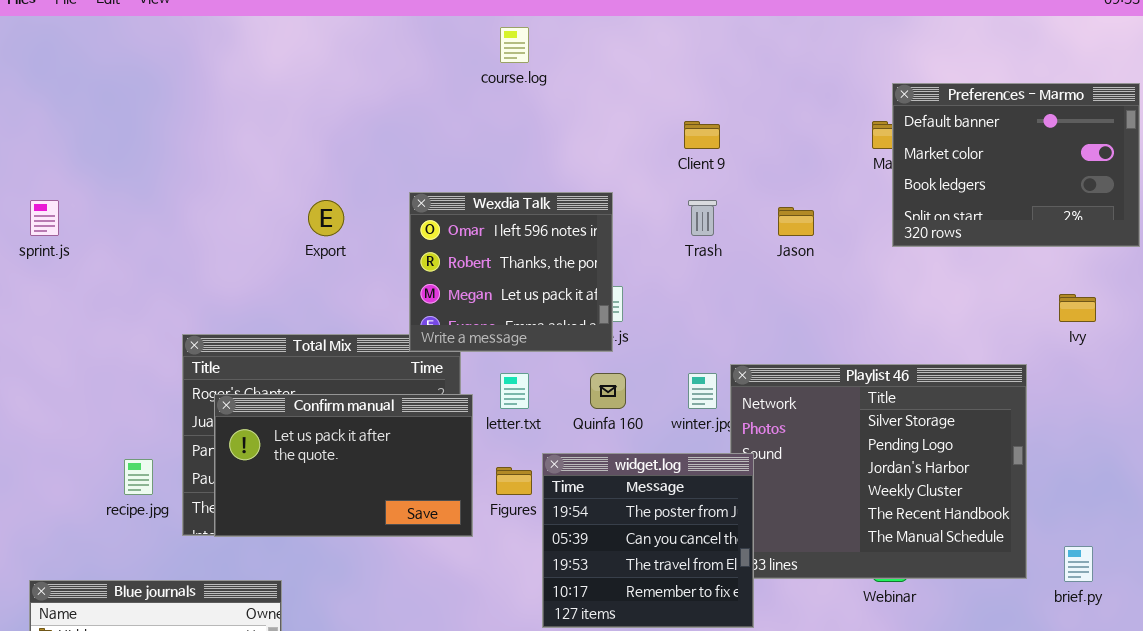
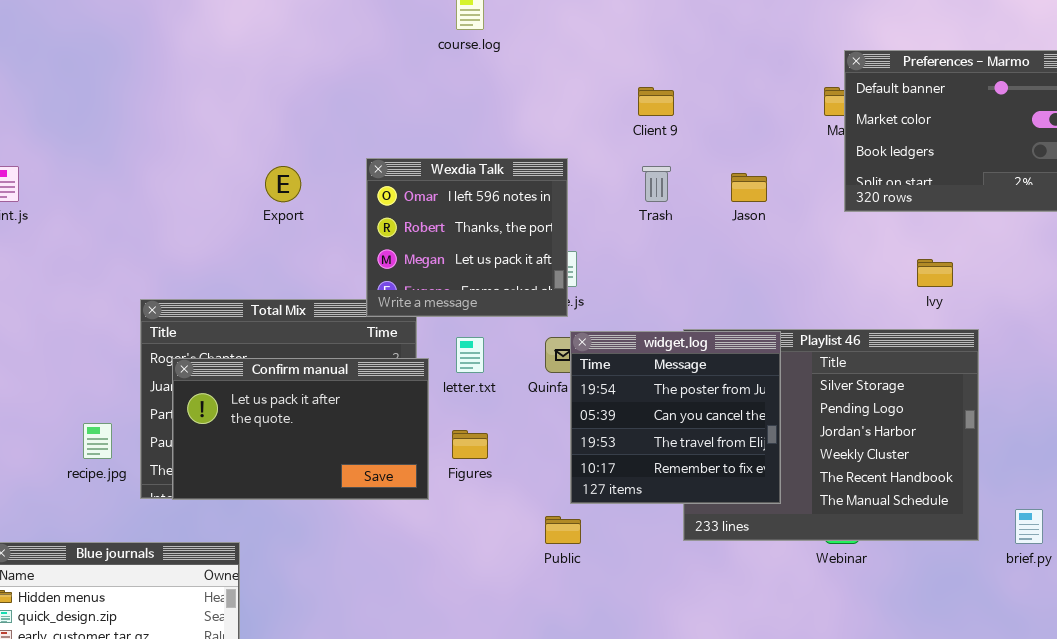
Ivy: [1059,294,1096,322] -> [917,259,953,287], moved
widget.log: [542,453,754,628] -> [570,331,781,504], moved

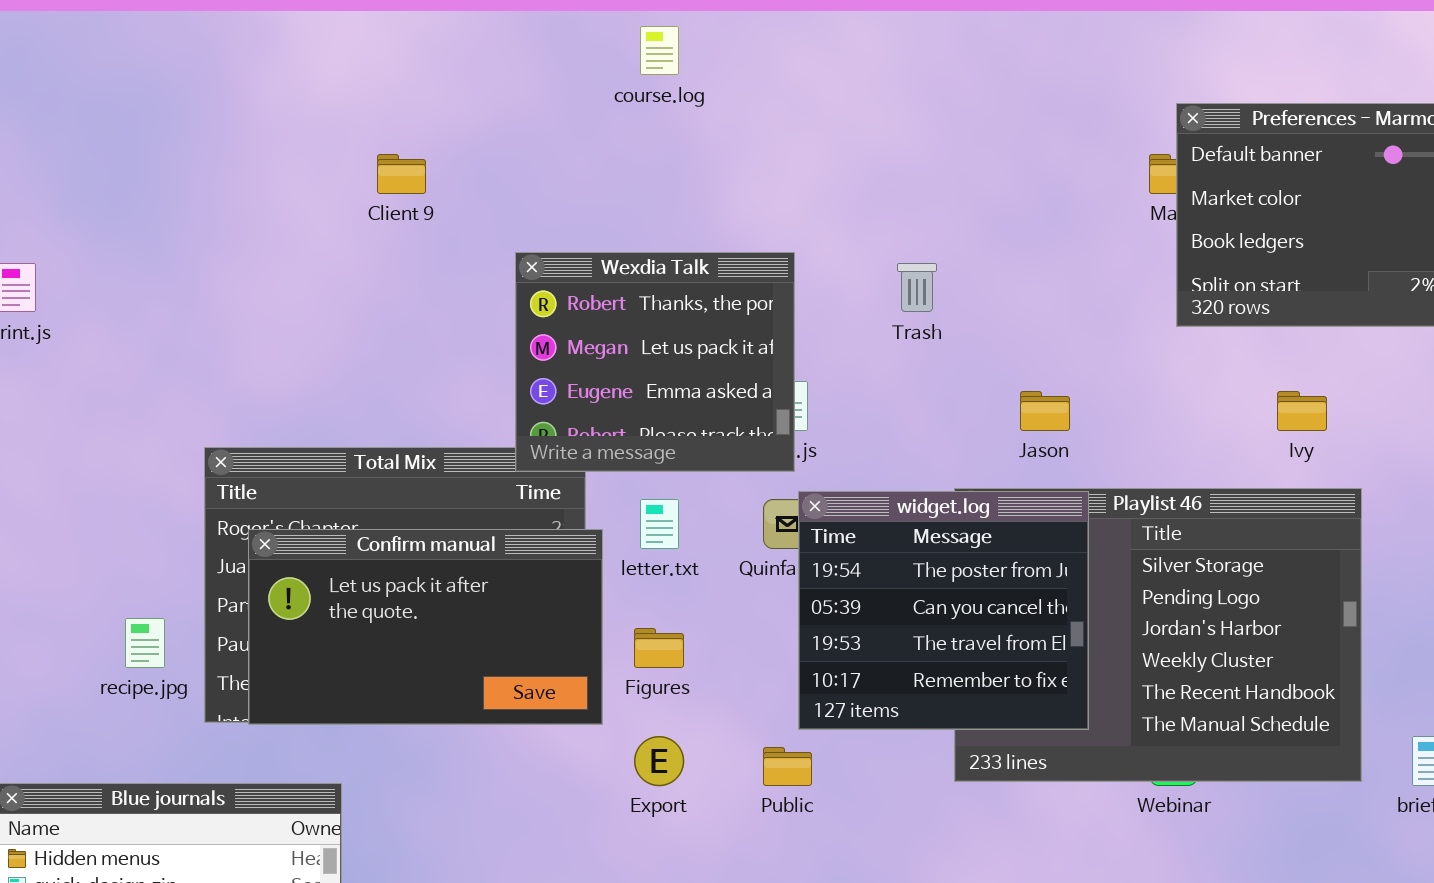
Client 9: [638,87,674,116] -> [377,154,426,194], moved
Wexdia Talk: [366,158,568,317] -> [515,252,795,472], scrolled down 1 row
Export: [265,166,301,202] -> [634,736,684,786], moved
Jason: [731,173,767,202] -> [1020,391,1070,431], moved

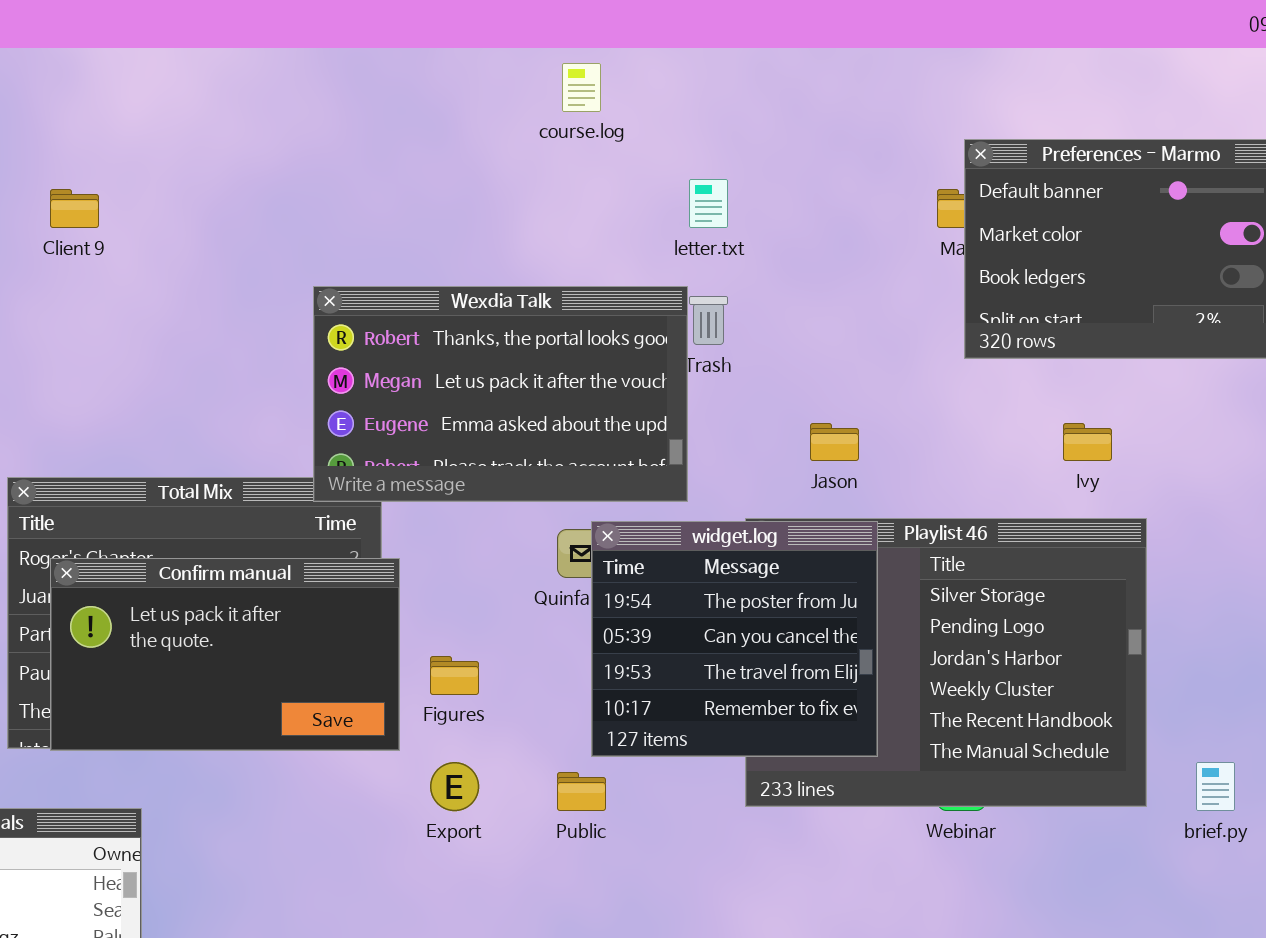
course.log: [640,26,679,75] -> [562,63,601,112], moved
Client 9: [377,154,426,194] -> [50,189,99,228], moved
Wexdia Talk: [515,252,795,472] -> [313,286,688,502], resized
letter.txt: [640,499,679,549] -> [689,179,728,228], moved

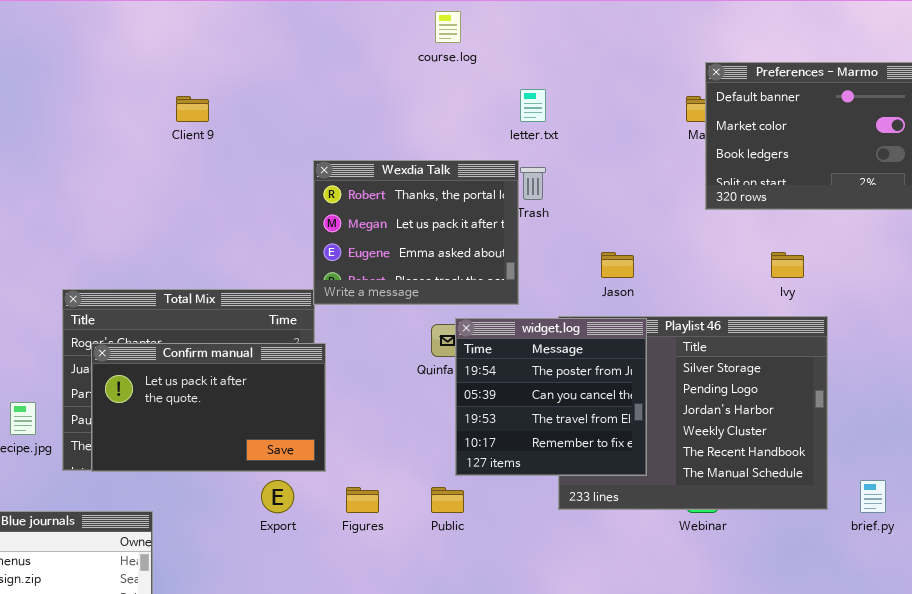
Client 9: [50,189,99,228] -> [176,96,209,122], moved
Wexdia Talk: [313,286,688,502] -> [313,160,519,305], resized
Figures: [430,656,479,695] -> [346,487,379,513], moved
Export: [430,762,479,811] -> [261,480,294,513], moved

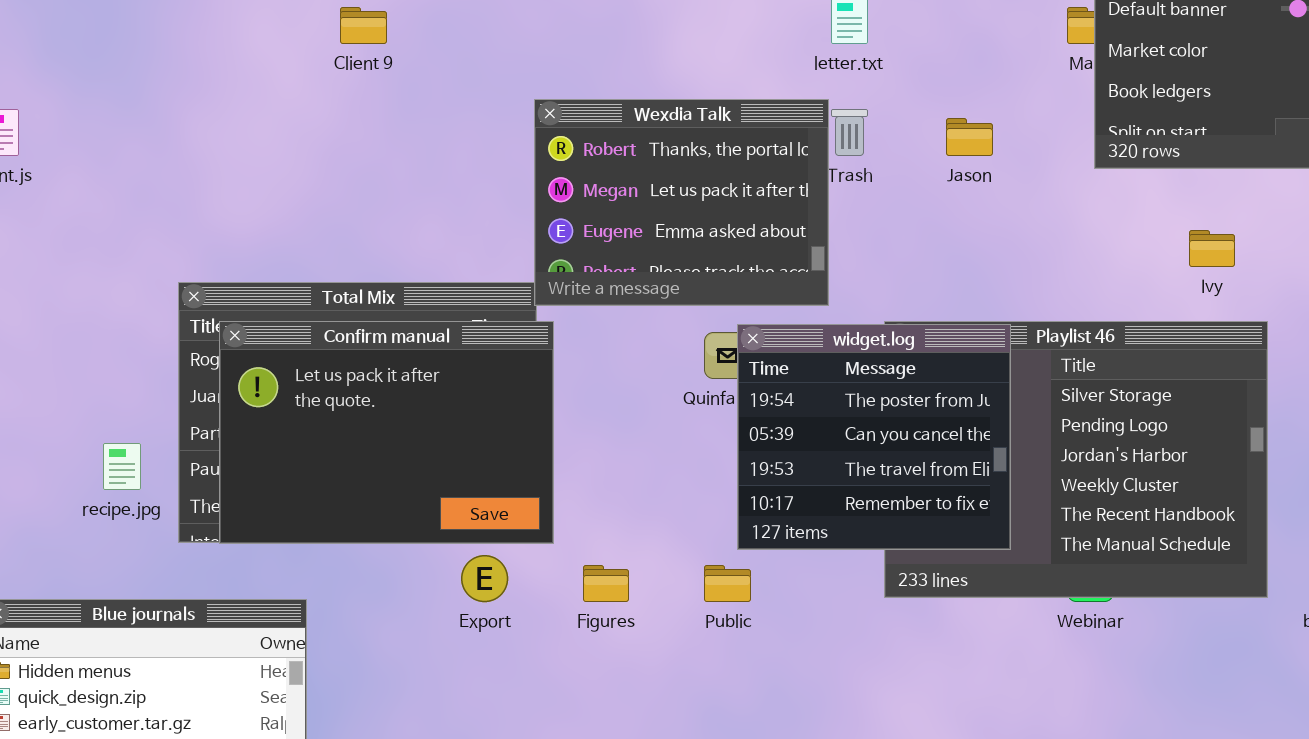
Jason: [601,252,634,278] -> [946,118,993,156], moved
Confirm manual: [91,343,326,472] -> [219,321,554,544], resized

